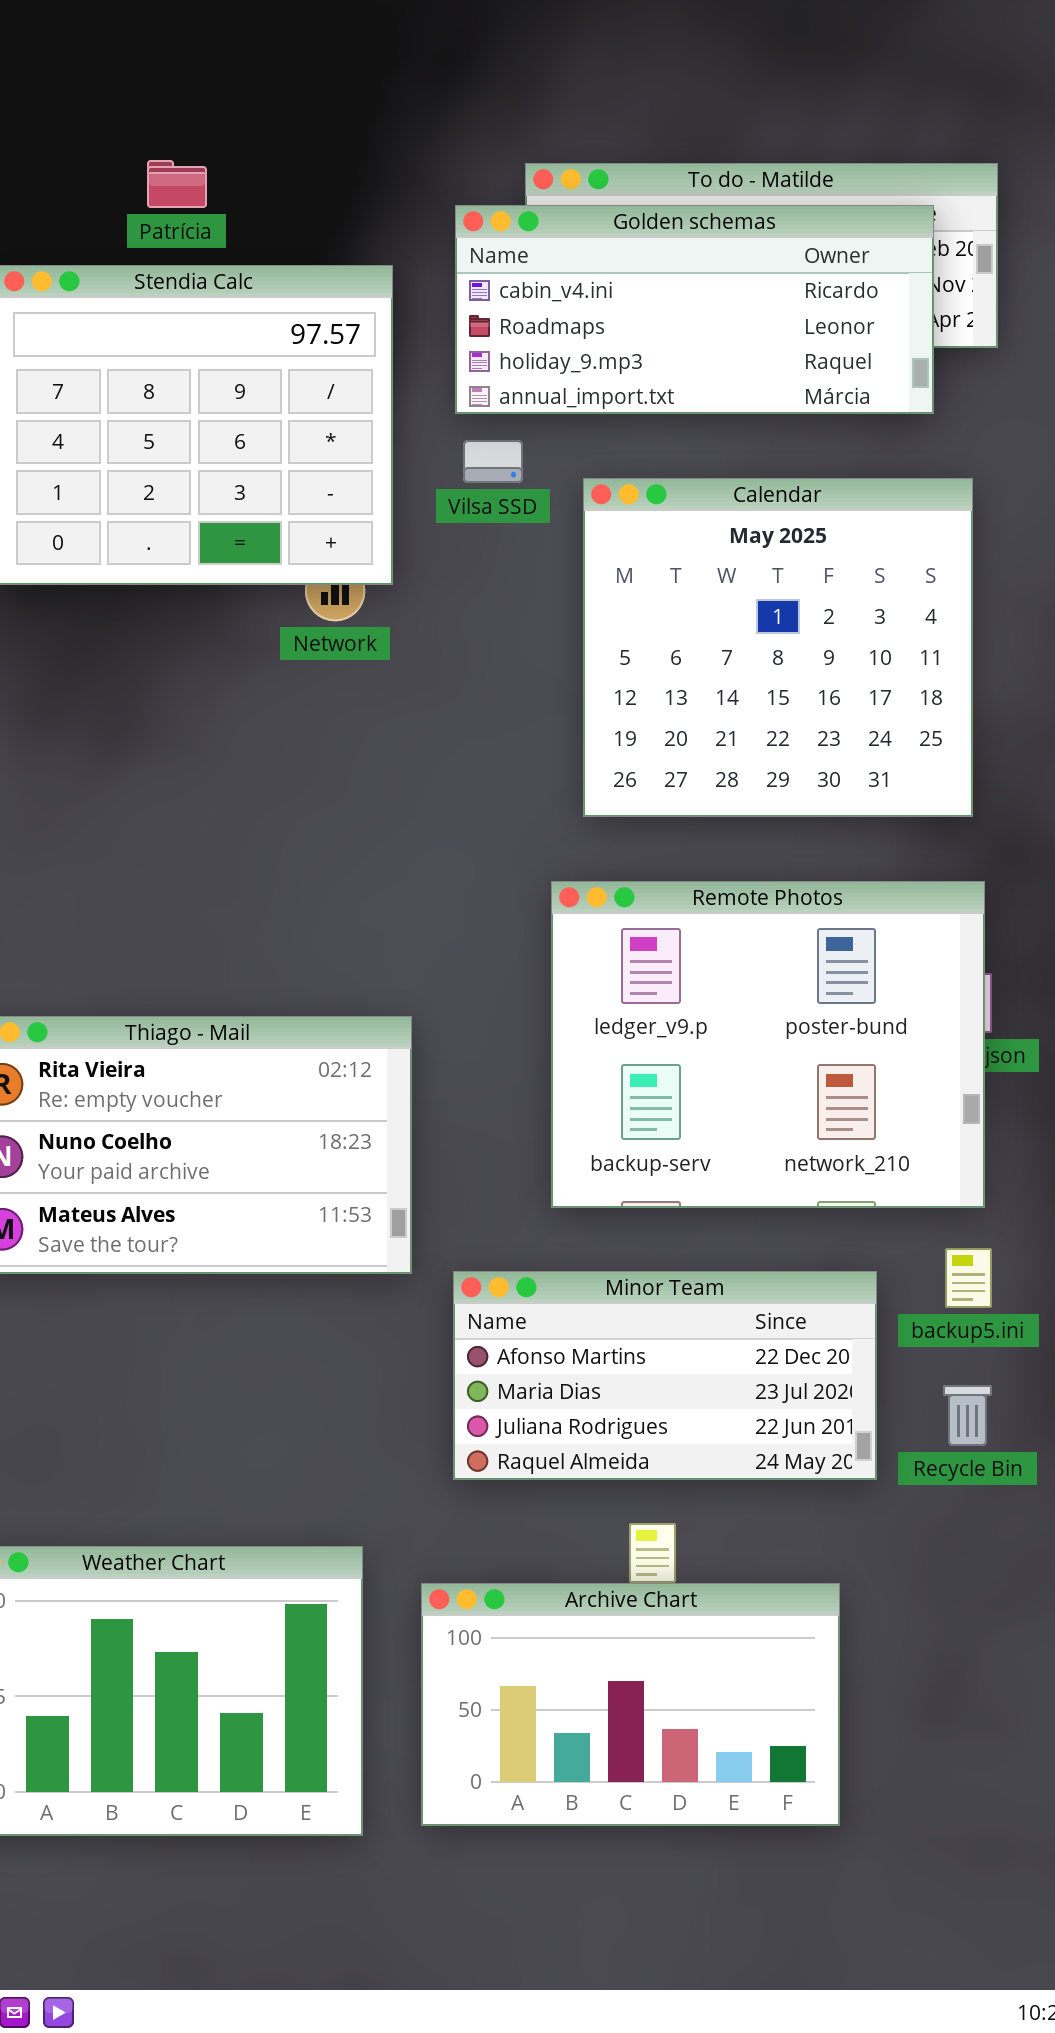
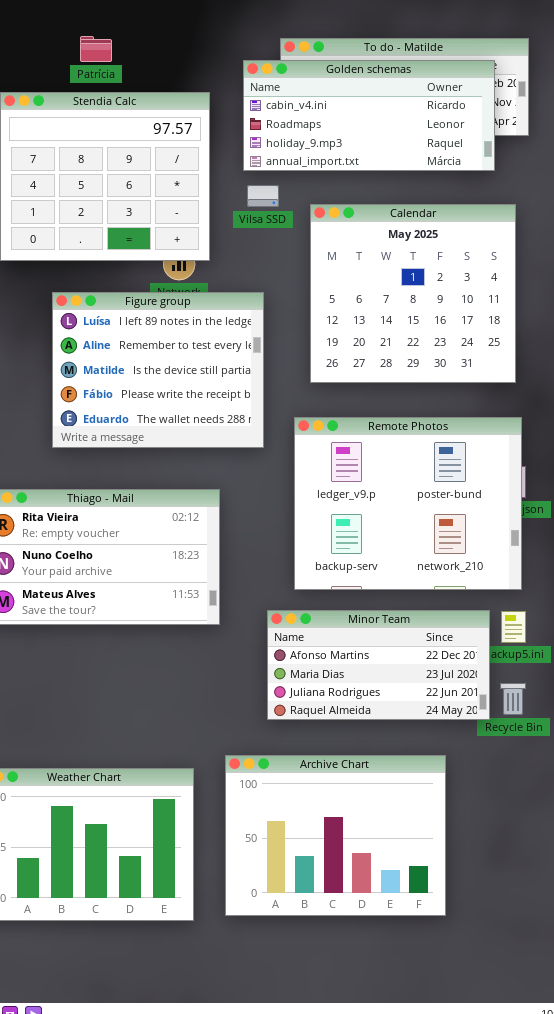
Figure group: none -> [52,292,264,448], opened
Minor Team: [453,1271,877,1480] -> [267,610,490,720], moved
Archive Chart: [421,1583,840,1826] -> [225,755,446,916], resized

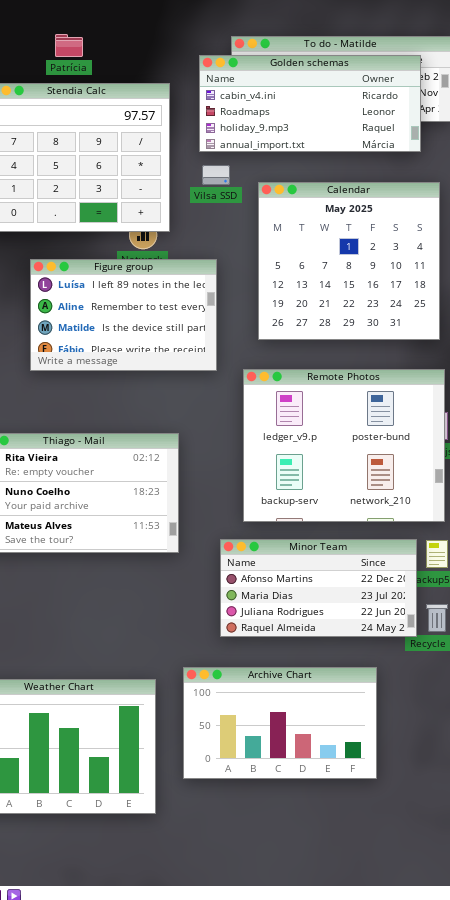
Figure group: [52,292,264,448] -> [30,259,217,371], resized
Archive Chart: [225,755,446,916] -> [183,667,377,779], resized

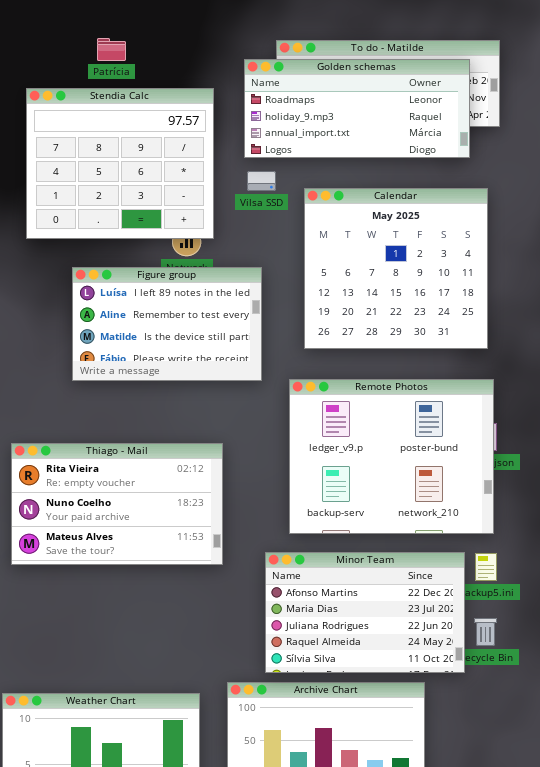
Golden schemas: [199,55,421,152] -> [244,59,470,158], scrolled down 1 row
Minor Team: [220,539,417,637] -> [265,552,465,673], resized

